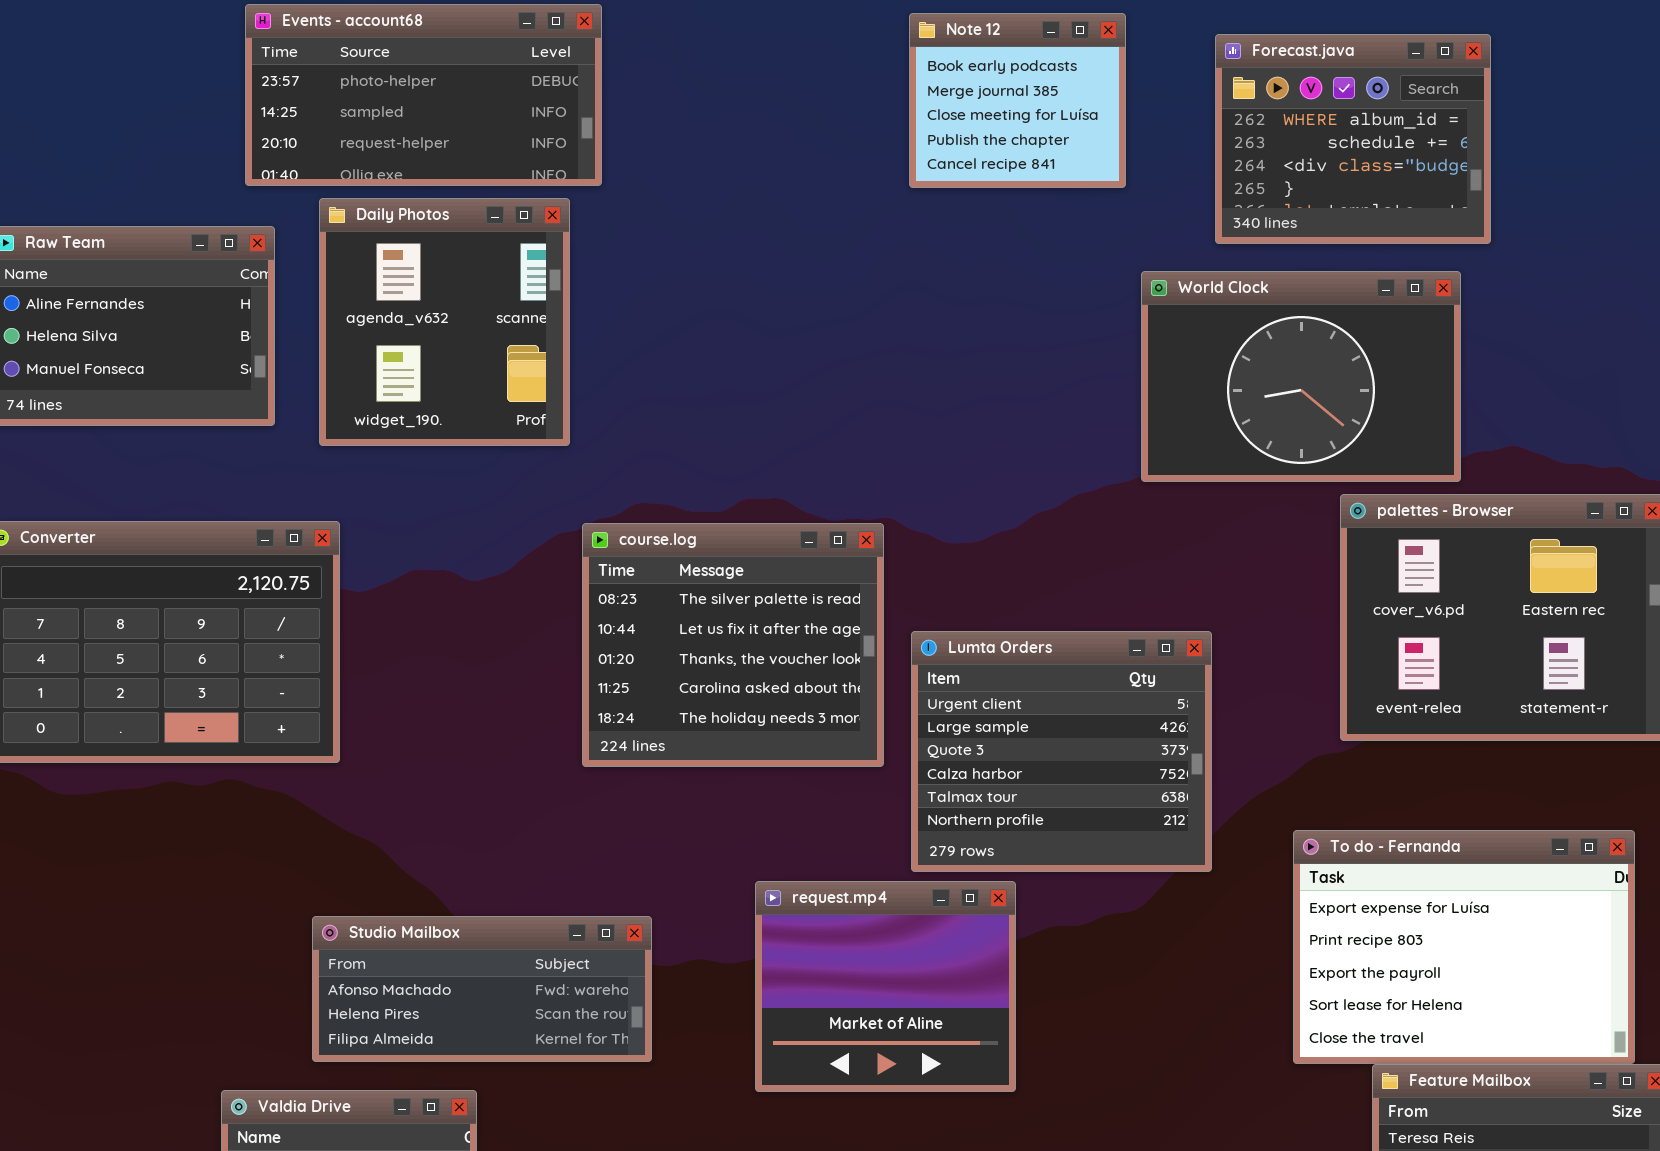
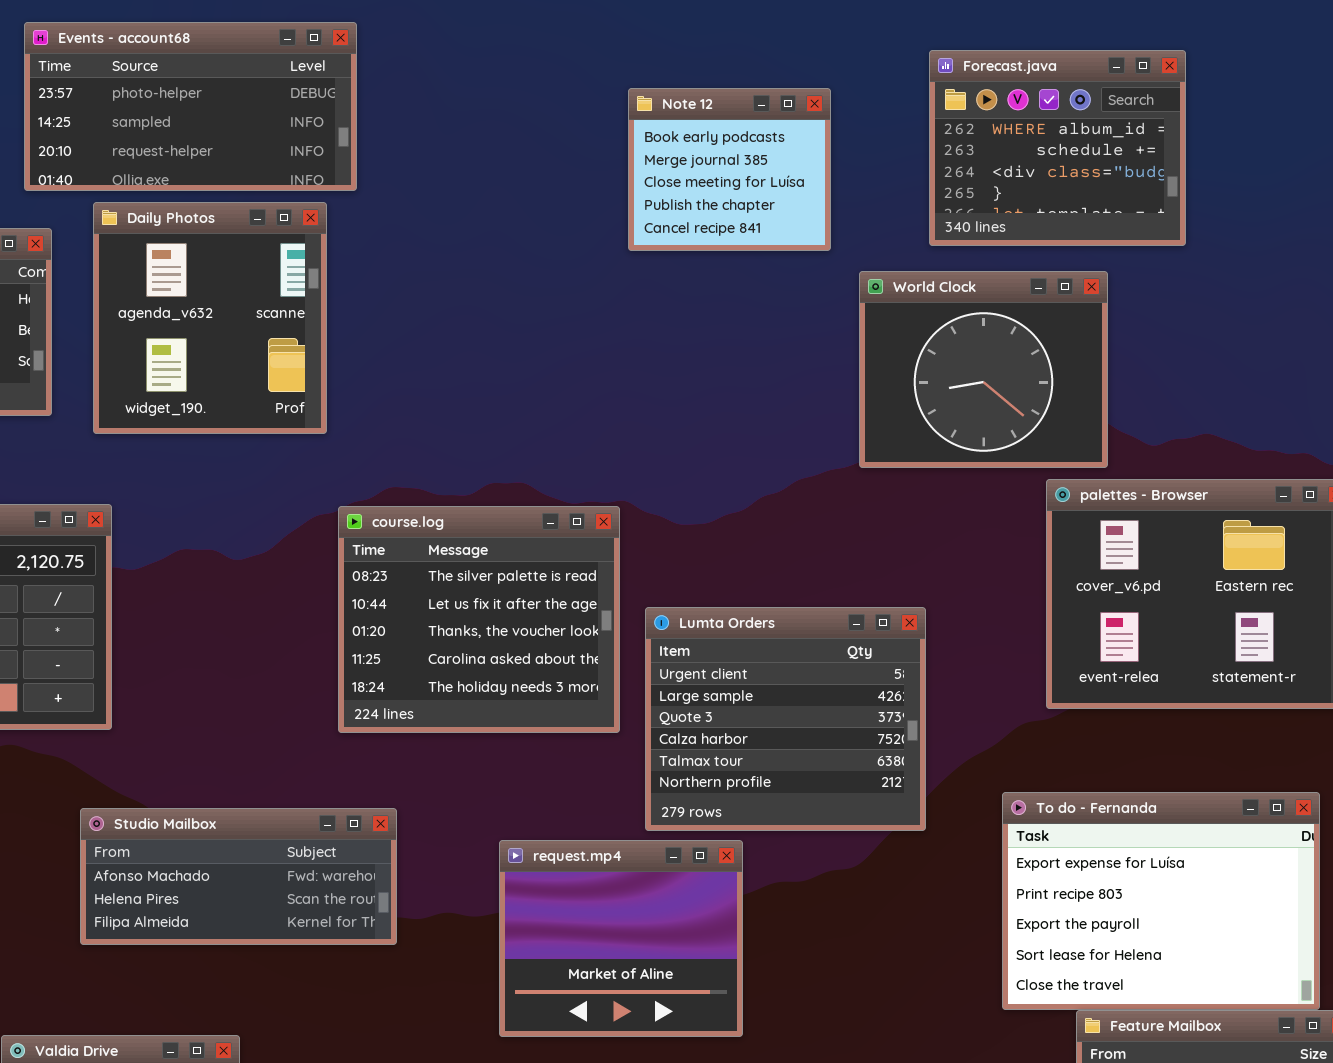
Note 12: [909,13,1126,188] -> [628,88,831,251], moved
World Clock: [1141,271,1461,482] -> [859,271,1108,468], resized
Studio Mailbox: [312,916,652,1062] -> [80,808,397,945], moved

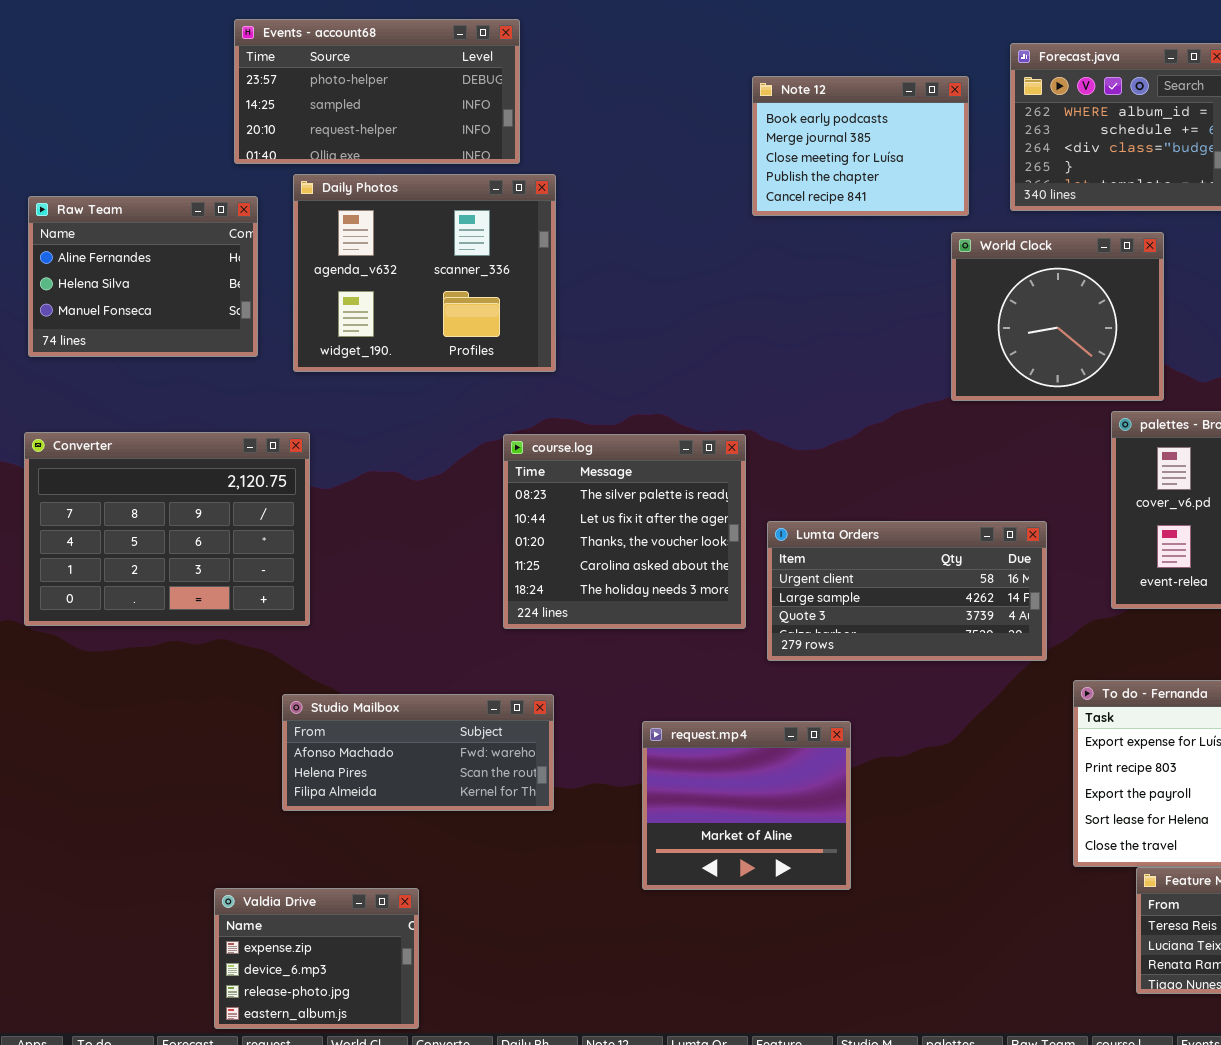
Note 12: [628,88,831,251] -> [752,76,969,216], resized
Daily Photos: [93,202,327,434] -> [293,174,556,372], resized
Lumta Orders: [645,607,926,831] -> [767,521,1047,661], resized

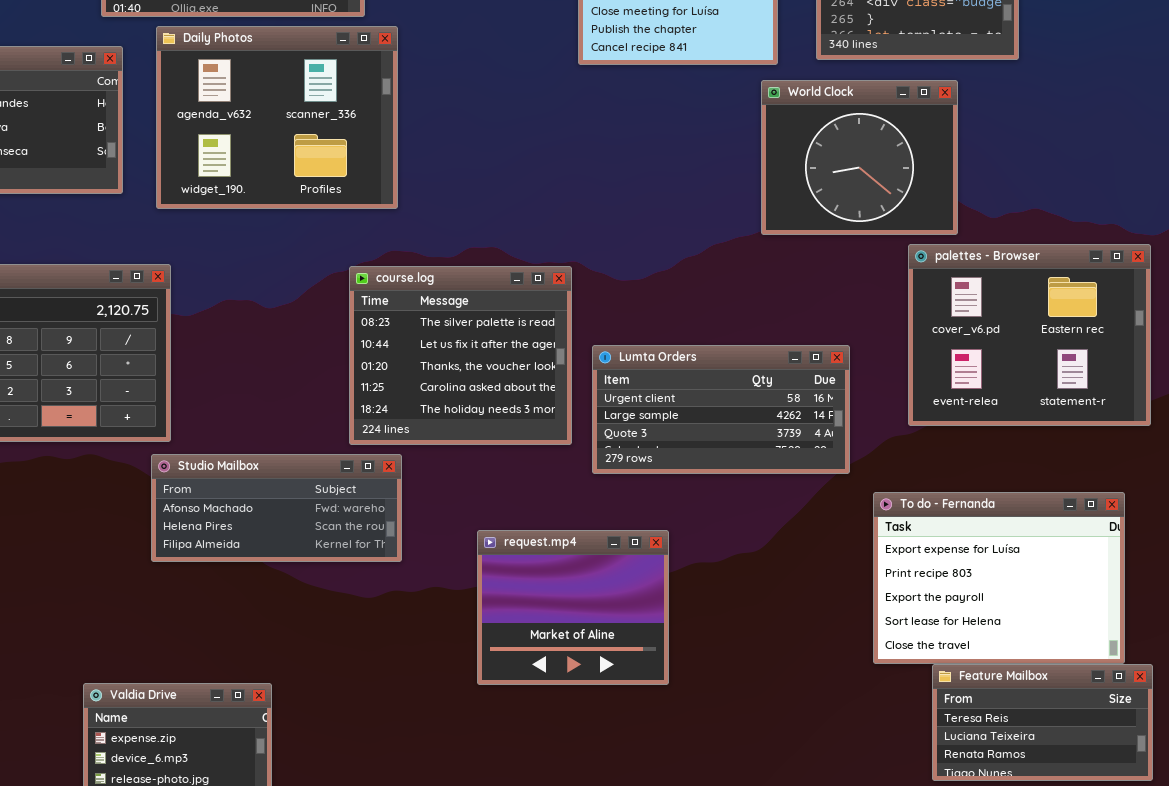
Studio Mailbox: [282,694,554,811] -> [151,454,402,562], moved

